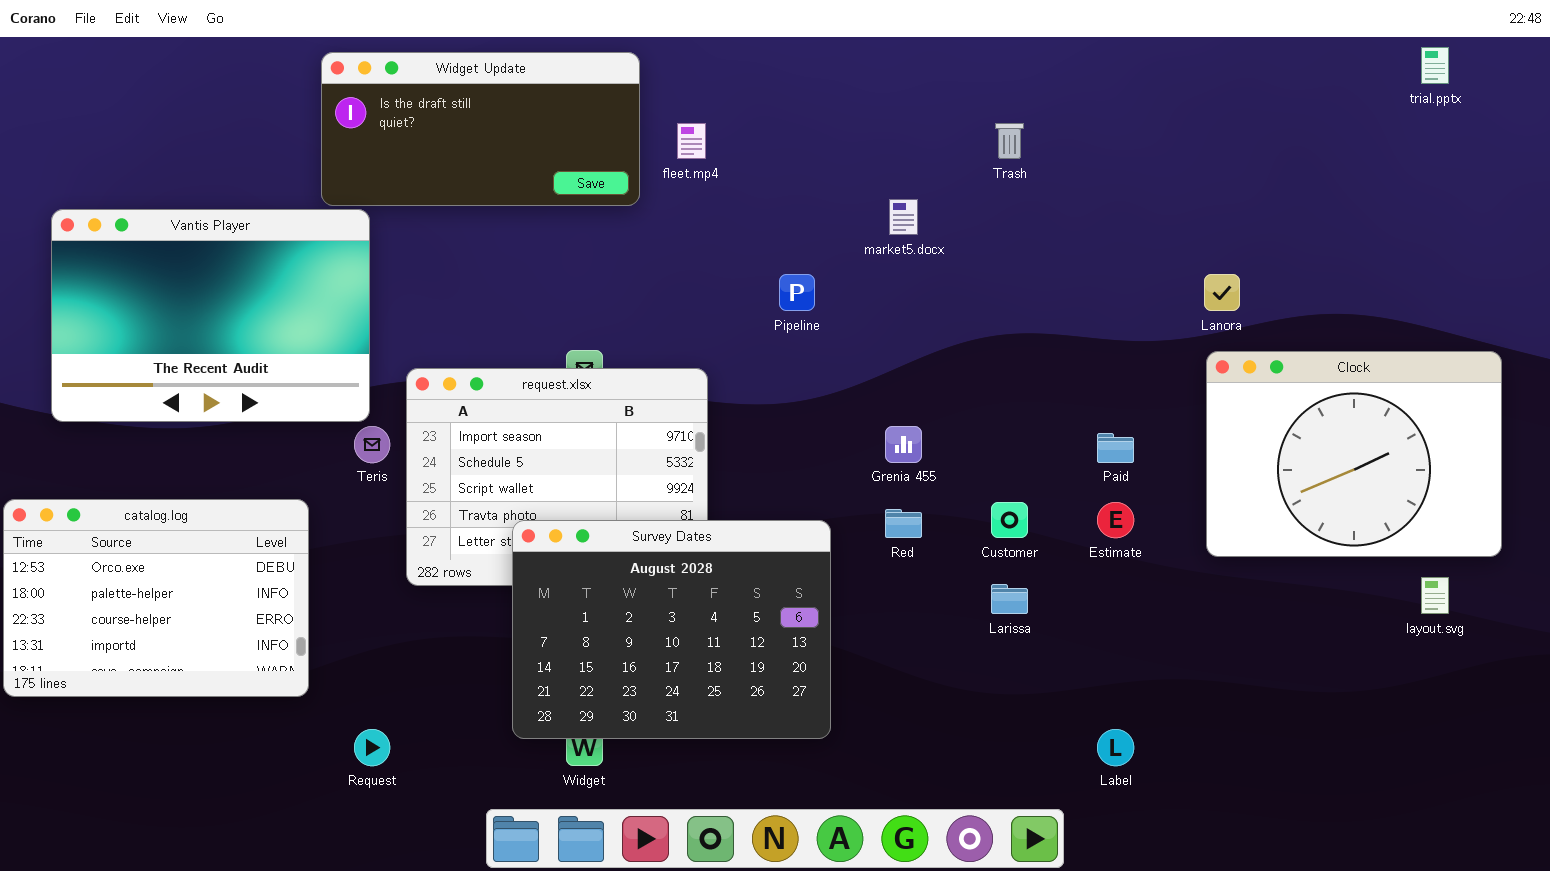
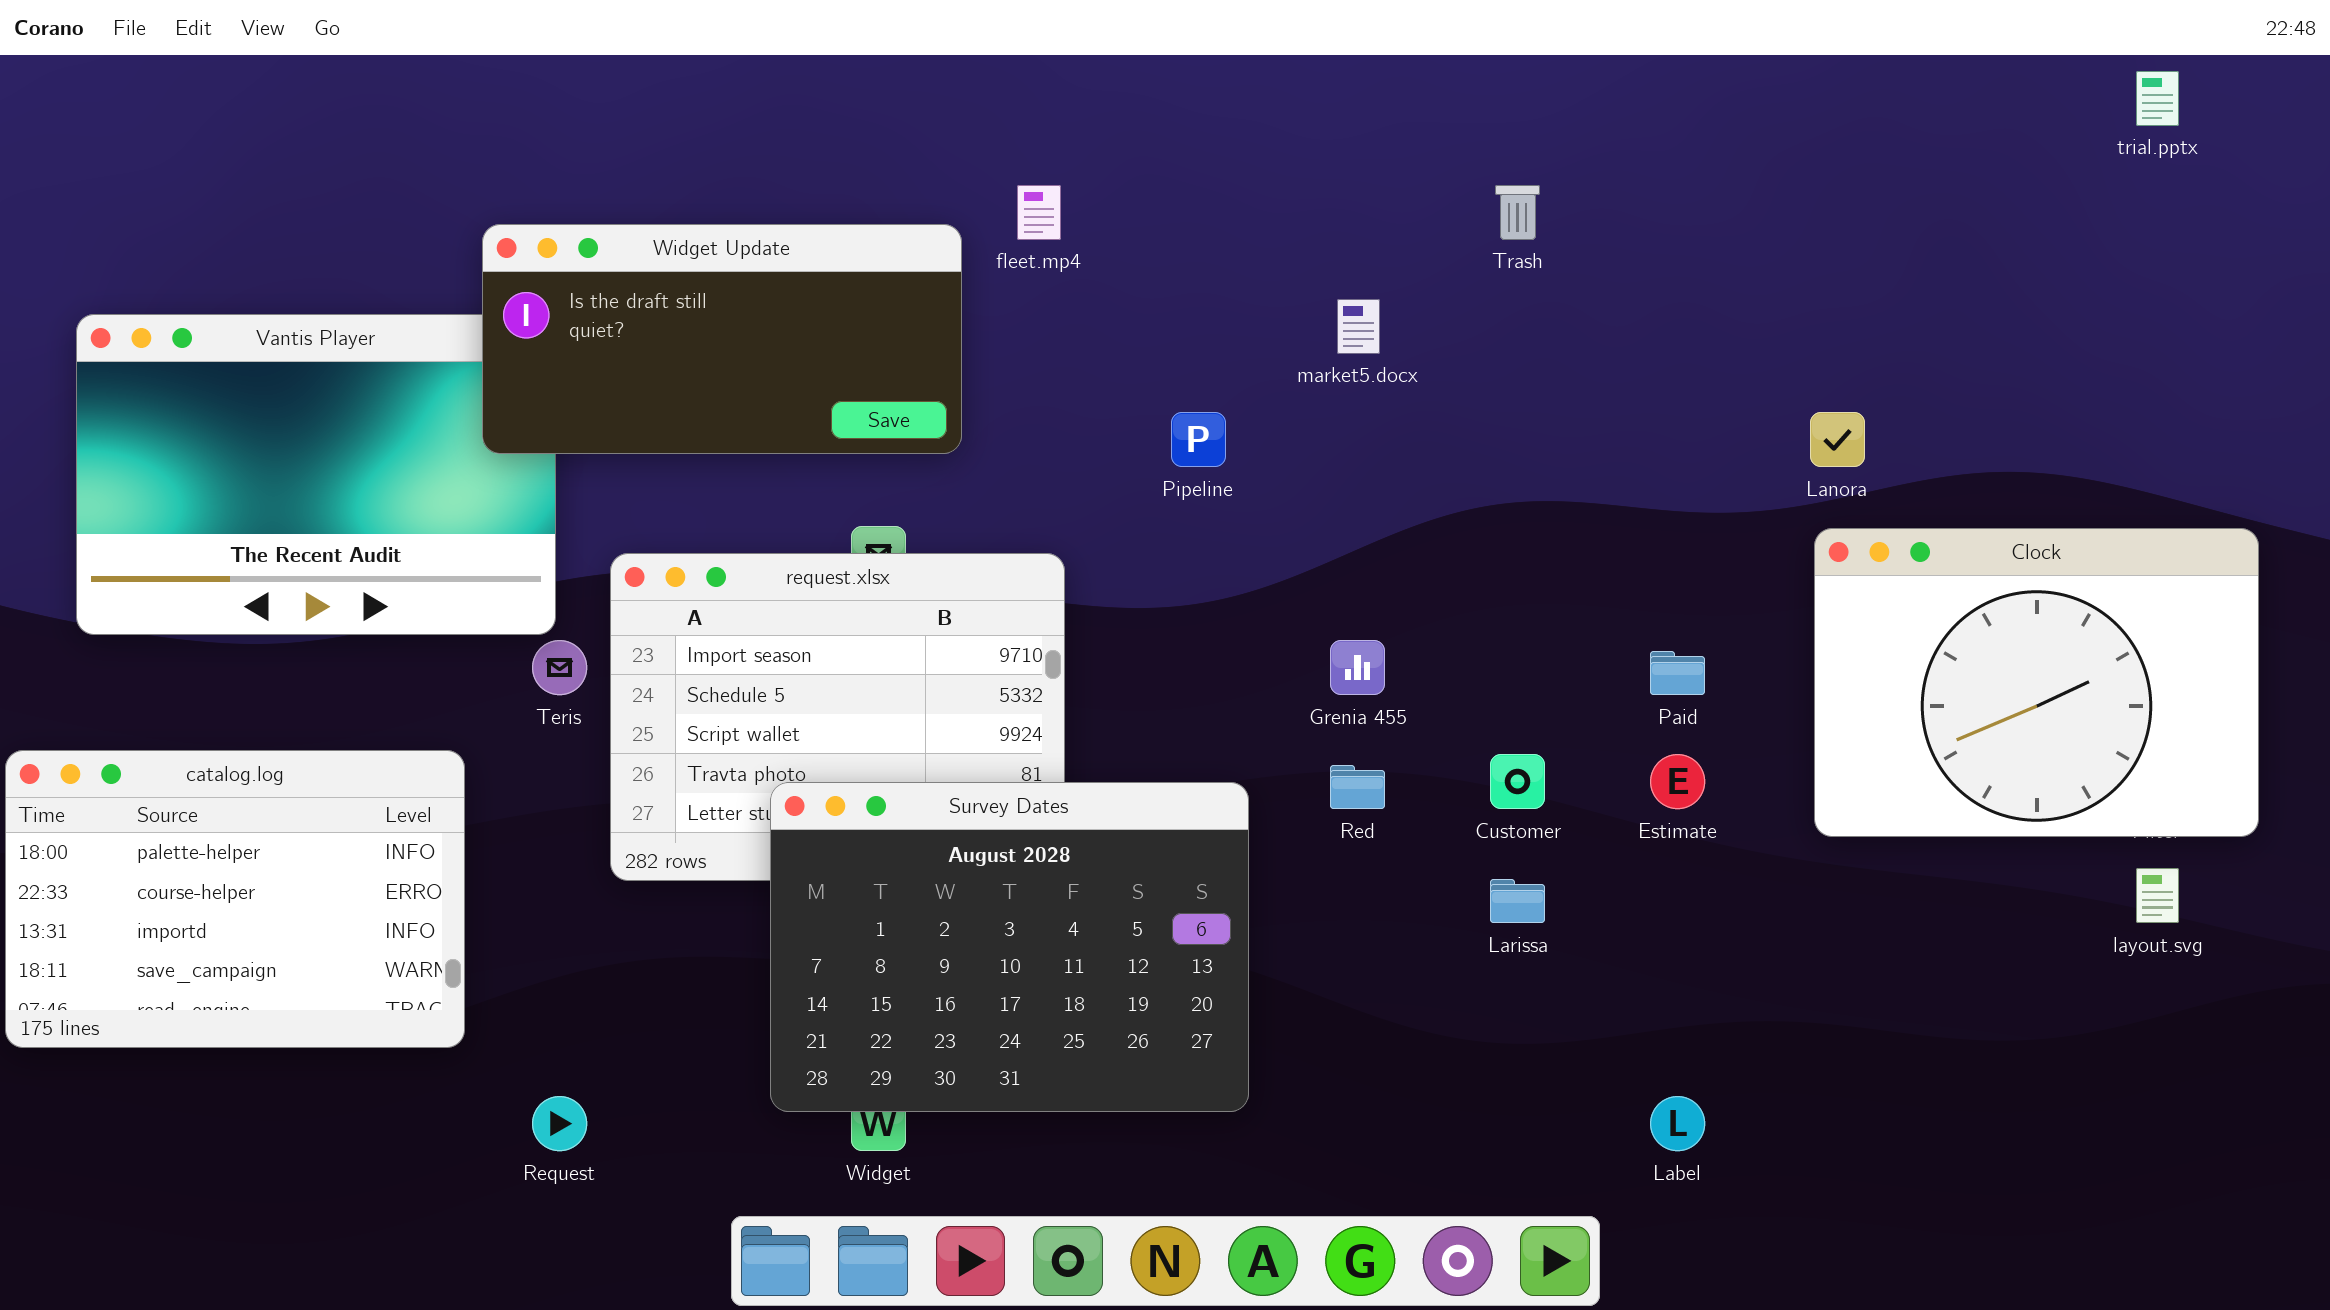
Widget Update: [321,52,640,206] -> [482,224,962,454], moved
catalog.log: [3,499,309,697] -> [5,750,465,1048], scrolled down 1 row

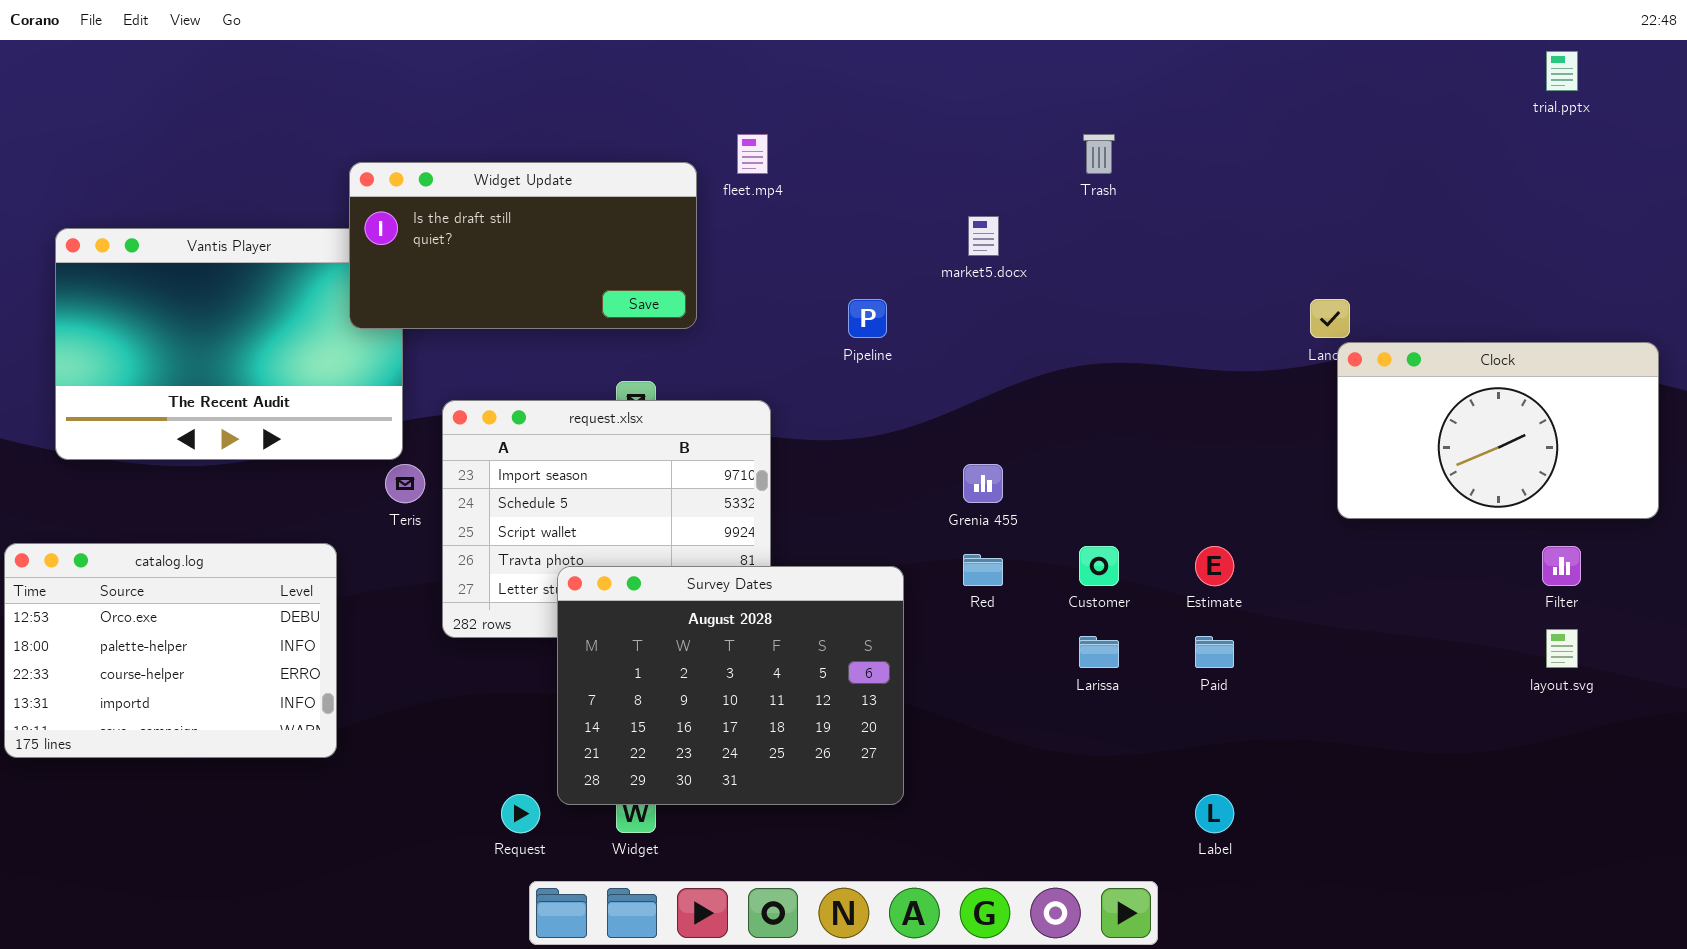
Clock: [1814,528,2259,837] -> [1337,342,1659,519], moved, resized
Paid: [1650,651,1705,695] -> [1195,636,1234,668], moved
catalog.log: [5,750,465,1048] -> [4,543,337,758], scrolled up 1 row
Request: [532,1096,587,1151] -> [501,794,540,833], moved

